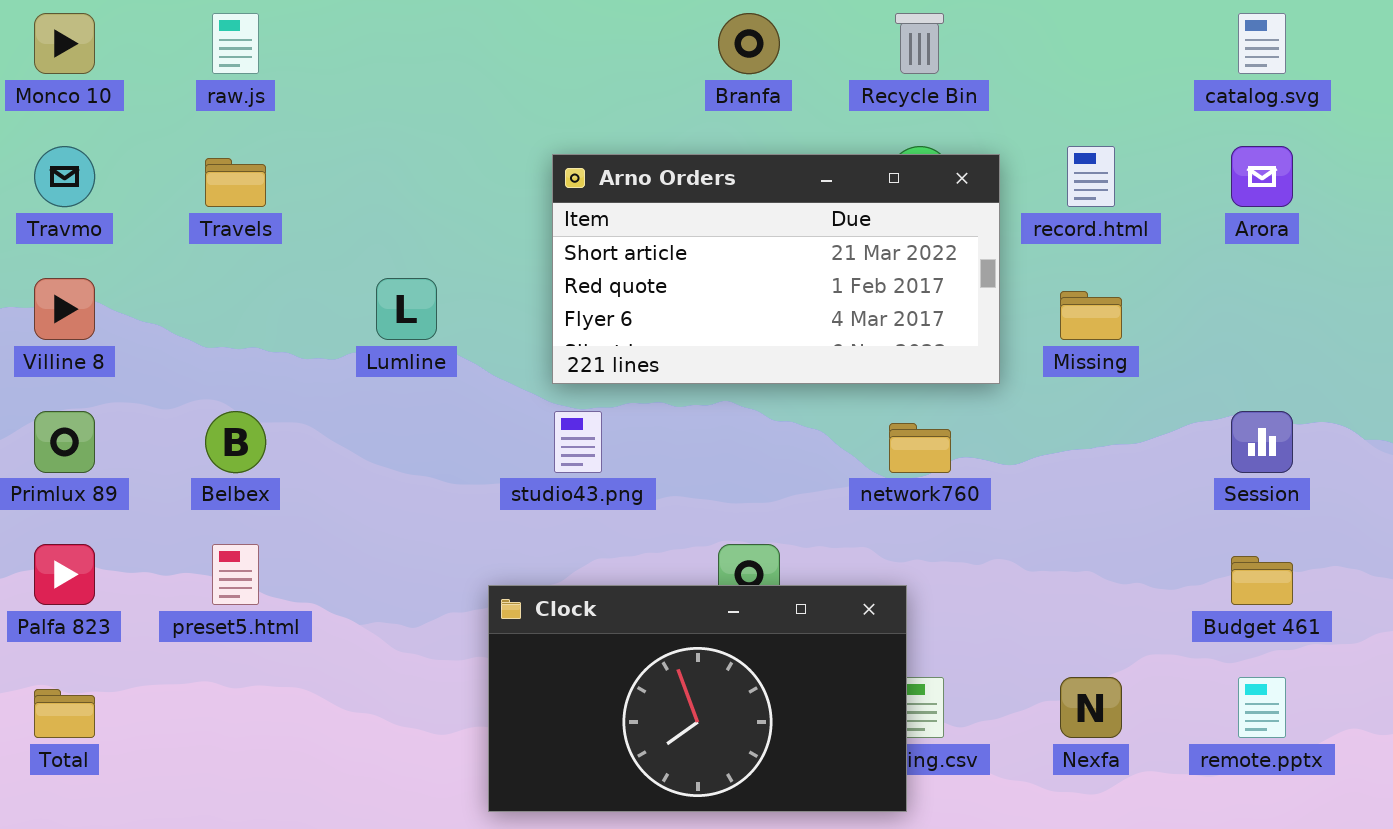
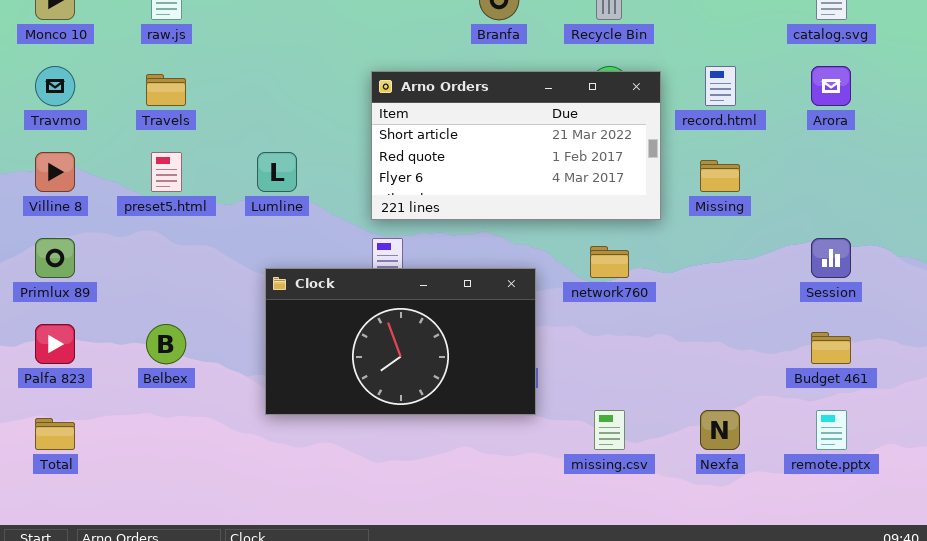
Belbex: [205,411,266,473] -> [146,324,186,364], moved
preset5.html: [212,544,259,605] -> [151,152,182,192], moved
Clock: [488,585,907,812] -> [265,268,536,415], moved

